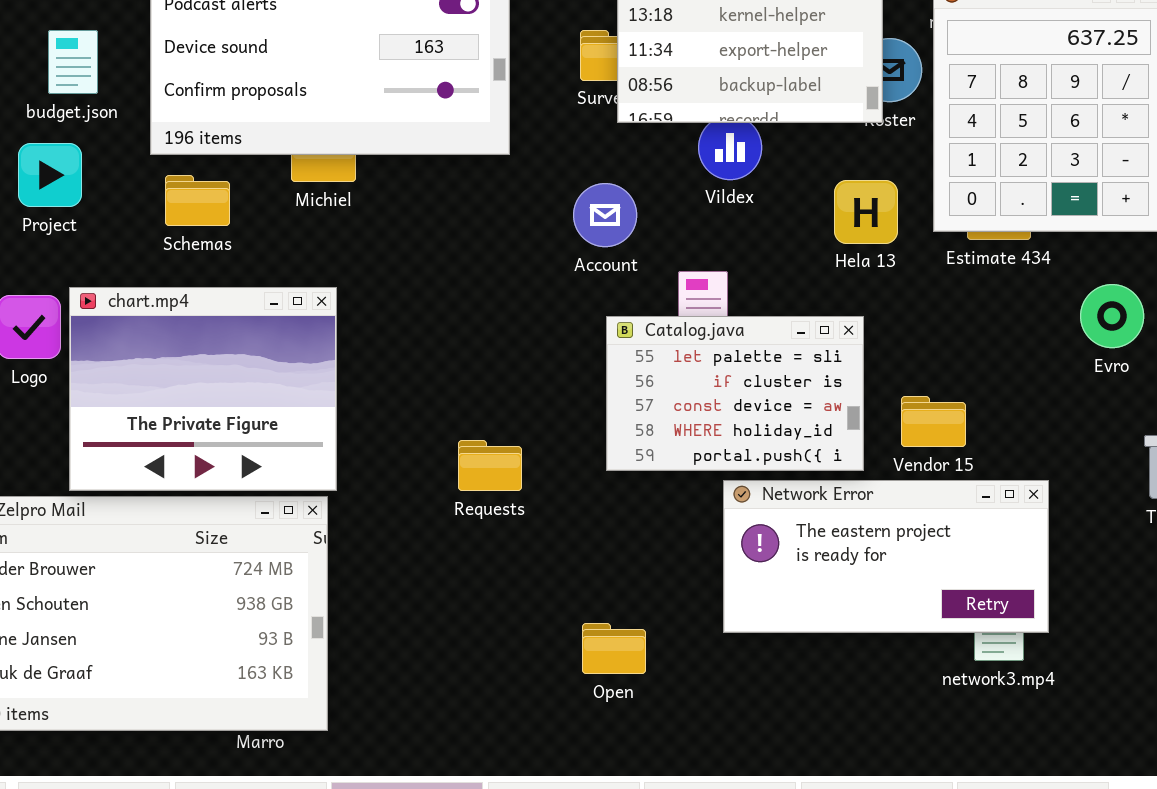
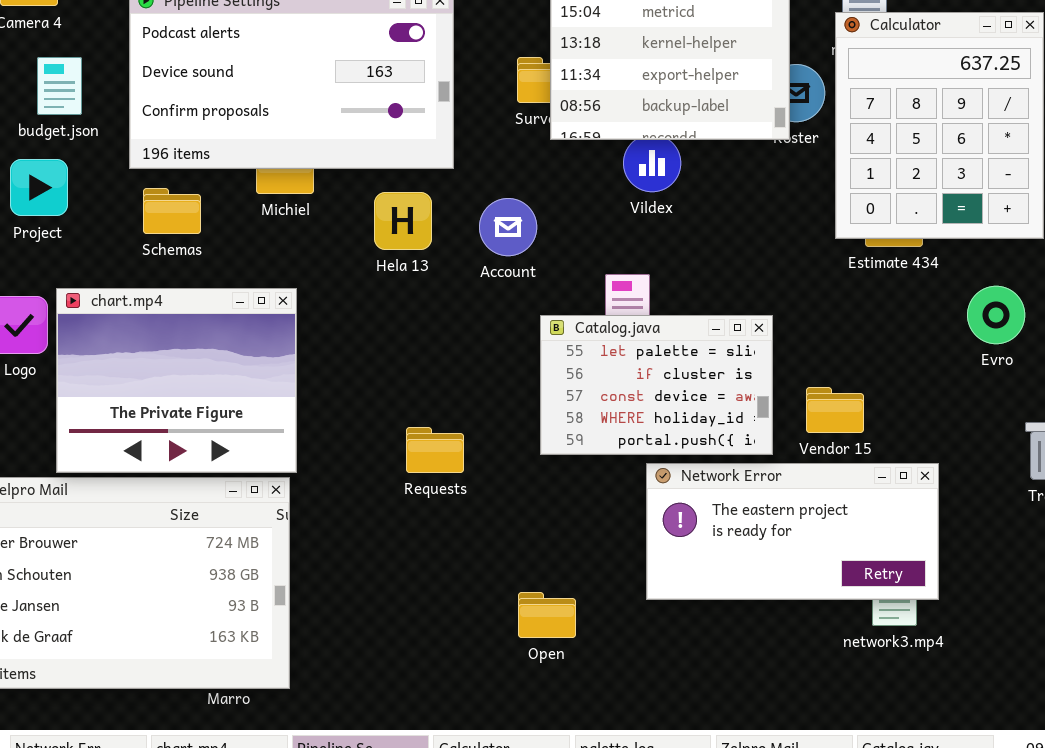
Hela 13: [834,180,898,244] -> [374,192,432,250], moved
Account: [573,183,637,247] -> [479,198,537,256], moved

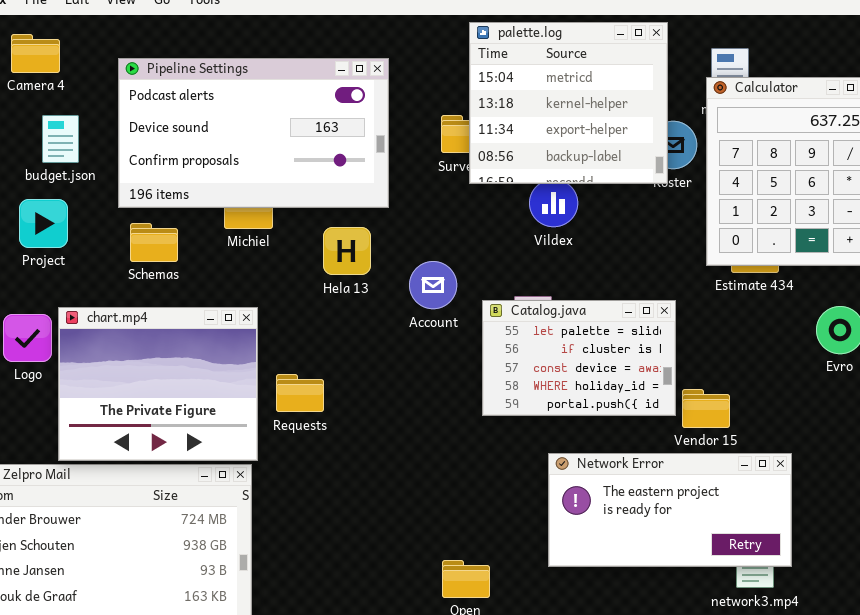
Account: [479,198,537,256] -> [409,261,457,309], moved
Catalog.java: [540,315,773,455] -> [482,300,676,416], moved
Requests: [406,427,464,473] -> [276,374,324,412], moved

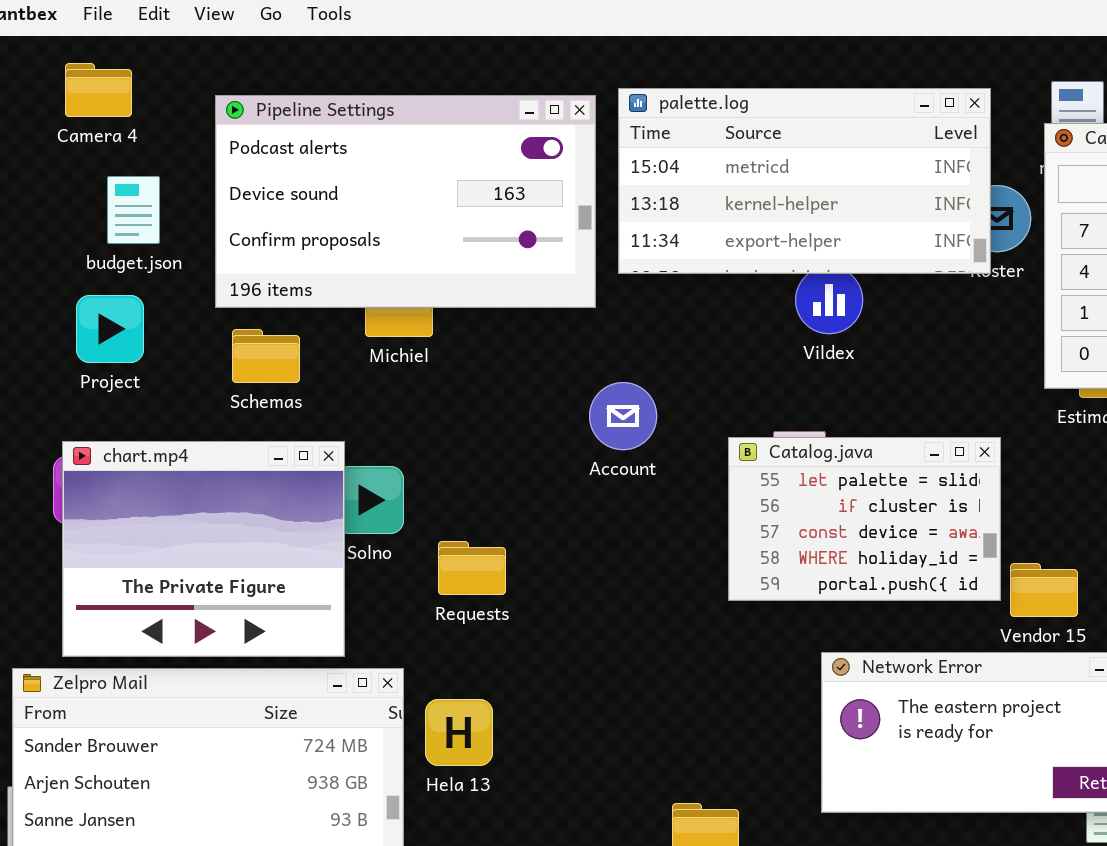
palette.log: [469,22,668,184] -> [618,88,991,274], resized
Hela 13: [323,227,371,275] -> [425,699,493,766], moved
Account: [409,261,457,309] -> [589,382,657,450], moved
chart.mp4: [58,307,258,461] -> [62,441,345,657], moved

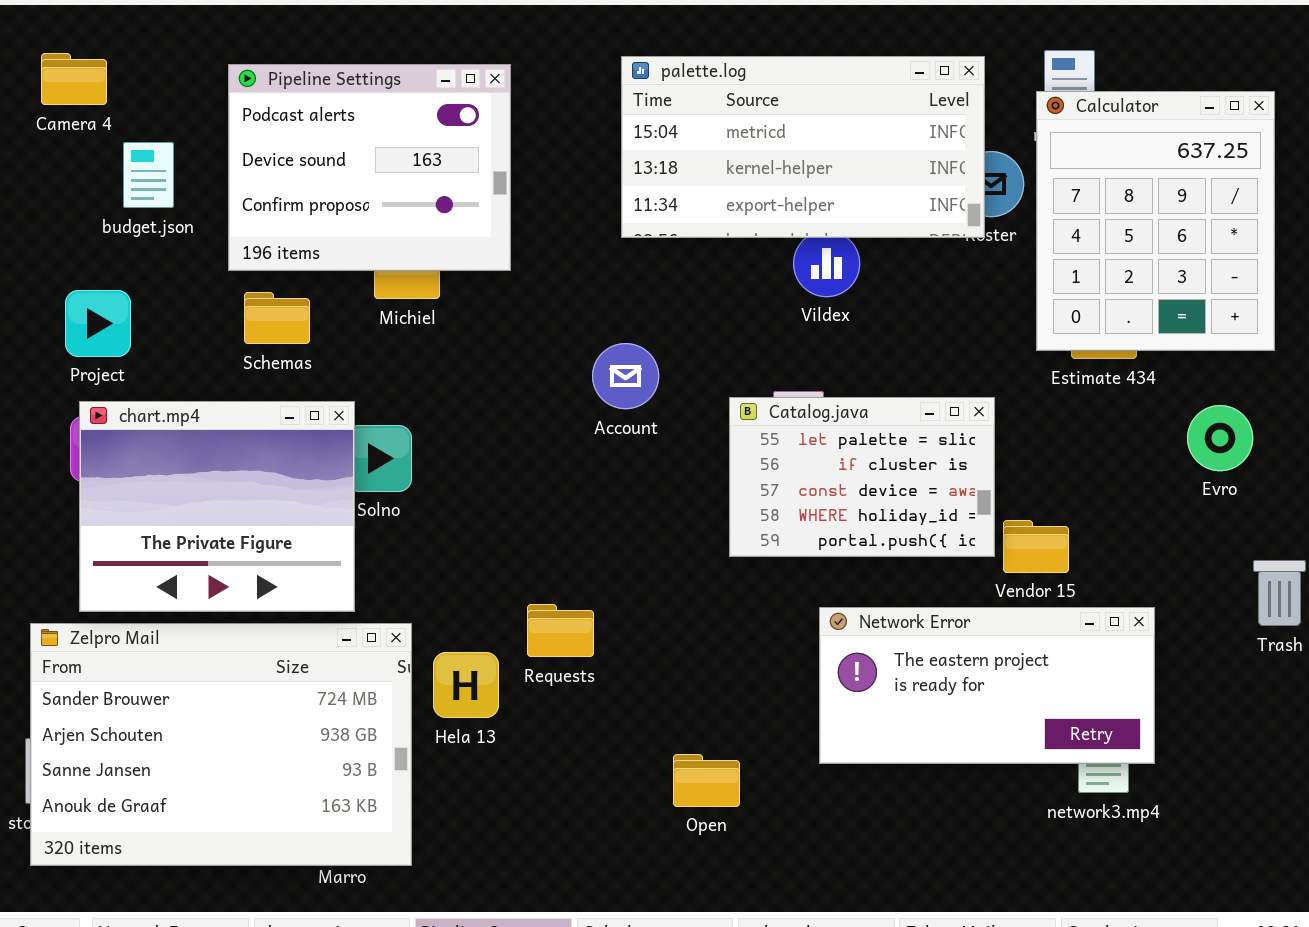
Camera 4: [65,63,132,117] -> [41,53,107,105], moved
Pipeline Settings: [215,95,596,308] -> [228,64,511,271], resized
Project: [76,295,144,363] -> [65,290,131,357], moved
Requests: [438,541,506,595] -> [527,604,594,657], moved

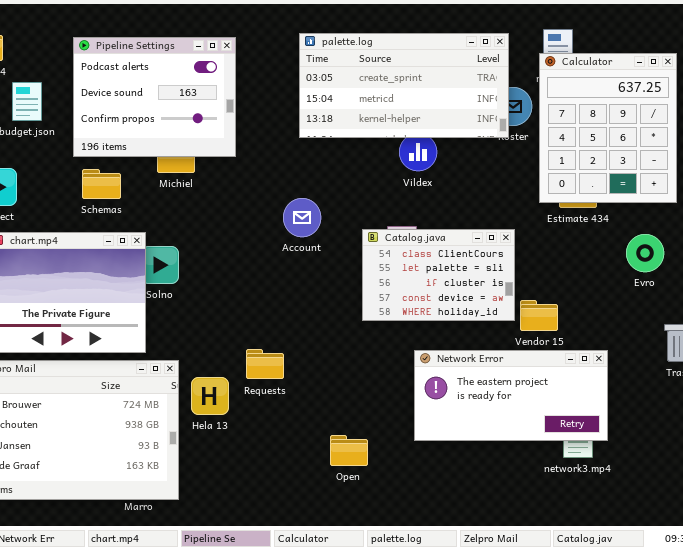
palette.log: [621,56,985,238] -> [299,33,509,138], scrolled up 1 row
Catalog.java: [729,397,995,557] -> [362,229,515,321], scrolled up 1 row

